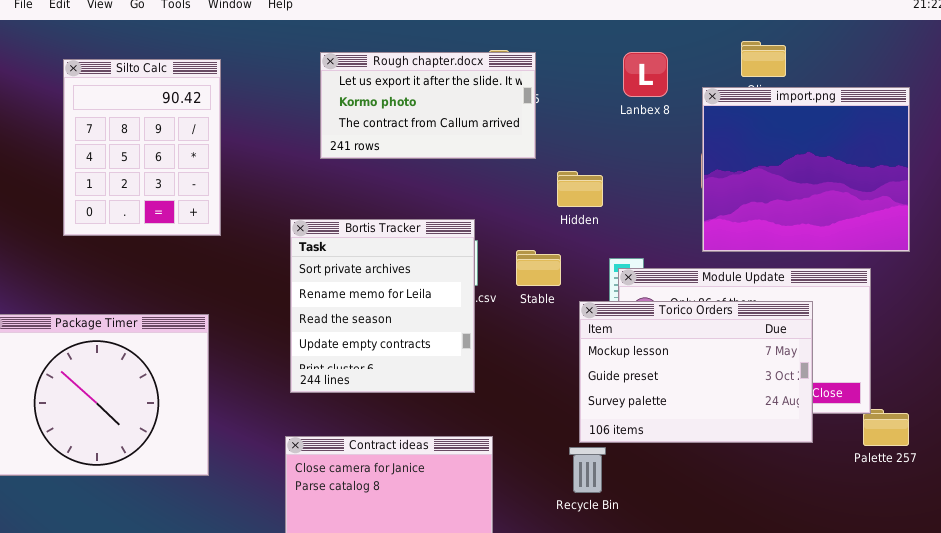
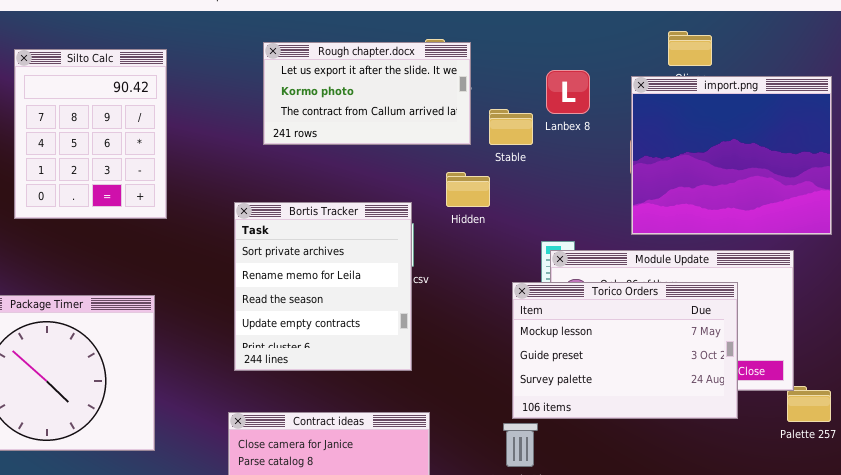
Lanbex 8: [623,52,668,97] -> [546,70,590,114], moved
Hidden: [557,171,603,207] -> [446,172,490,207], moved
Stable: [516,250,561,286] -> [489,109,533,145], moved

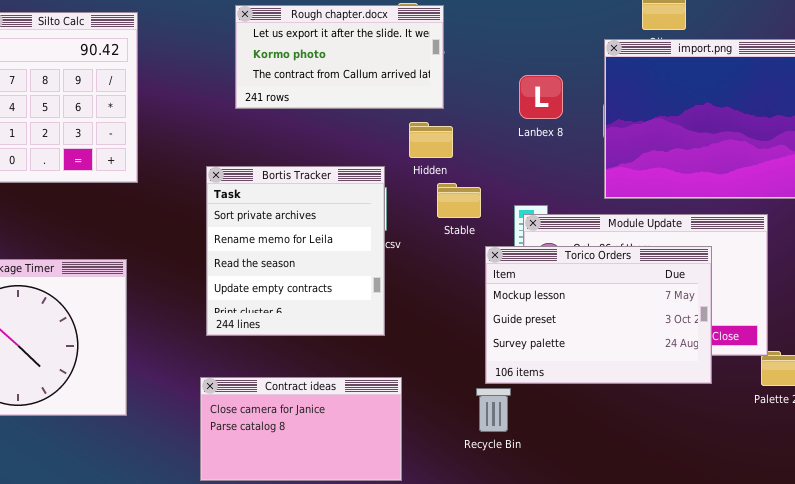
Lanbex 8: [546,70,590,114] -> [519,75,563,119], moved
Stable: [489,109,533,145] -> [437,183,481,218], moved
Hidden: [446,172,490,207] -> [409,122,453,158], moved

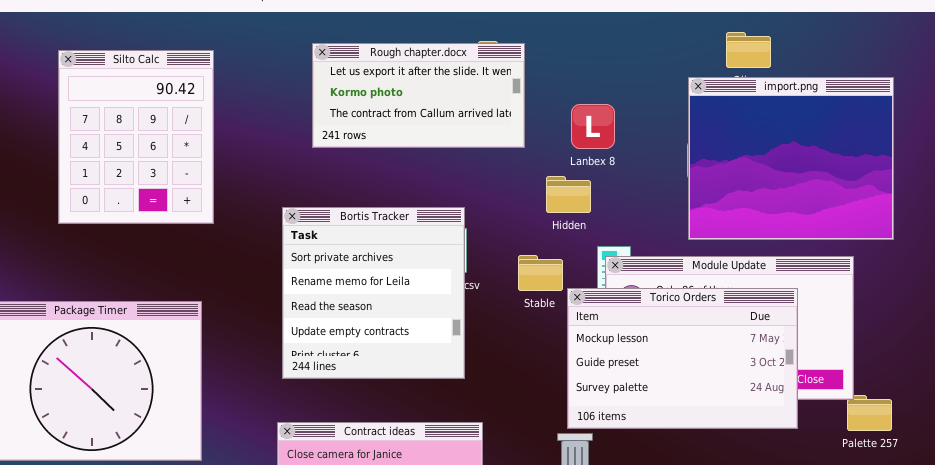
Lanbex 8: [519,75,563,119] -> [571,104,615,149], moved
Hidden: [409,122,453,158] -> [546,176,591,213], moved
Stable: [437,183,481,218] -> [518,255,563,291], moved

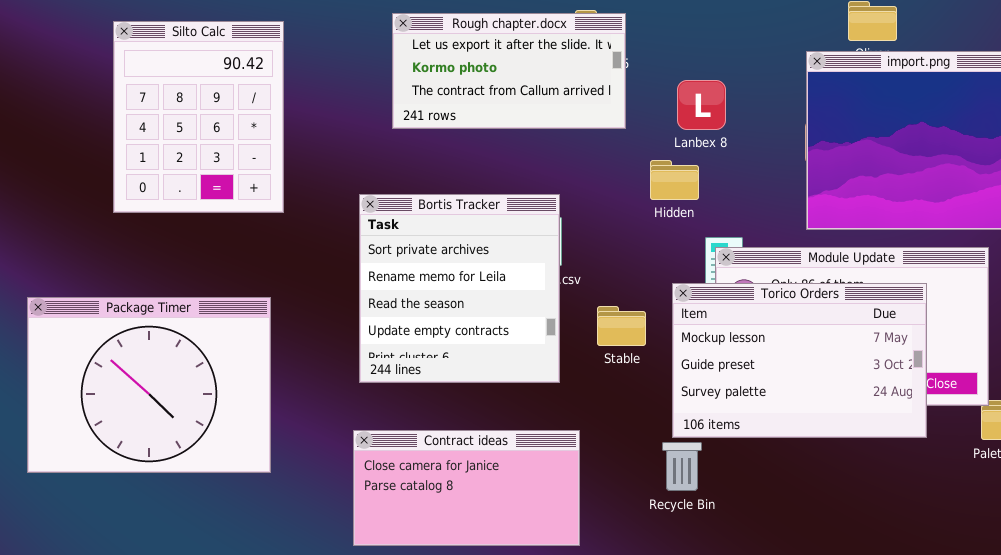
Stable: [518,255,563,291] -> [597,306,646,346], moved

